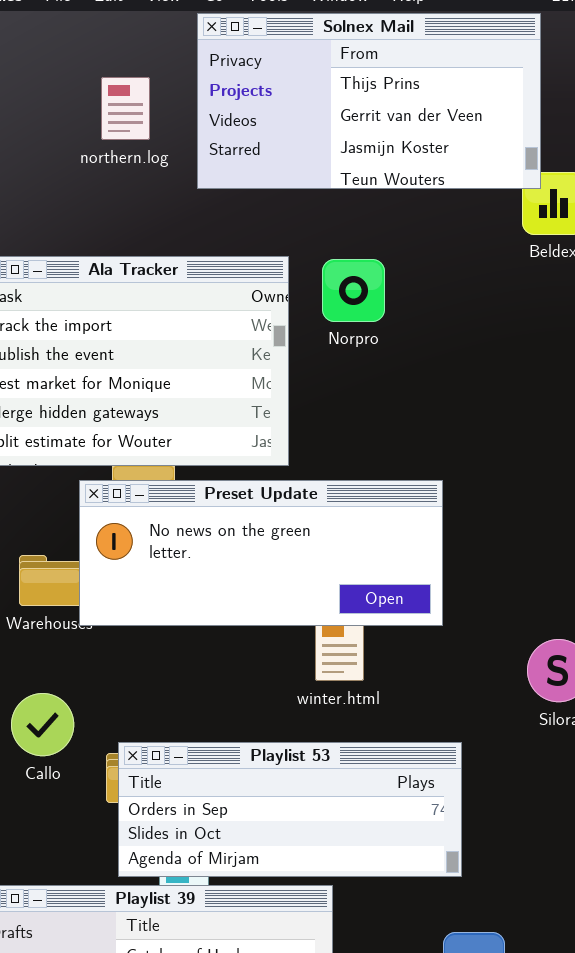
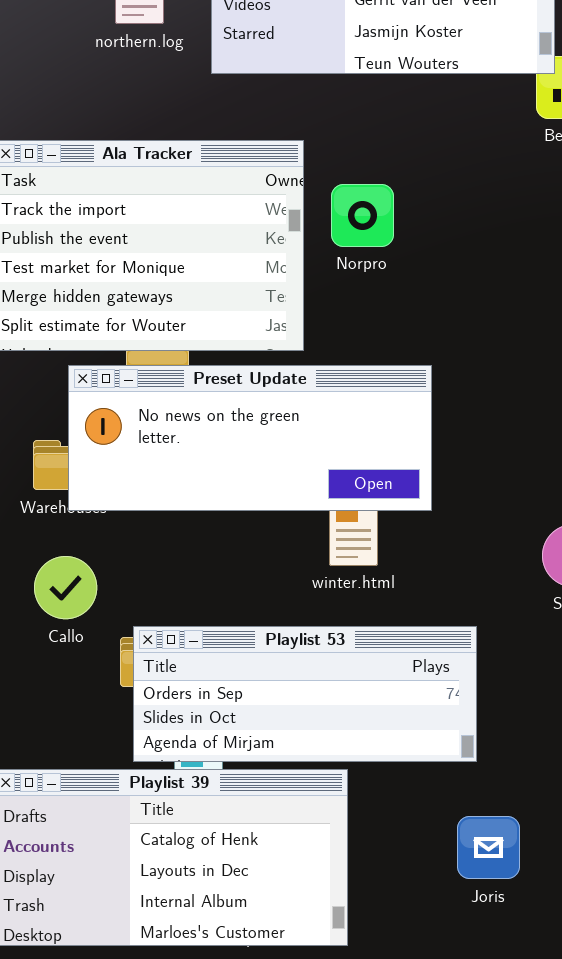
Norpro: [322,259,385,322] -> [331,184,394,247], moved
Preset Update: [79,480,443,626] -> [68,365,432,511], moved
Callo: [11,693,74,756] -> [34,556,97,619], moved

